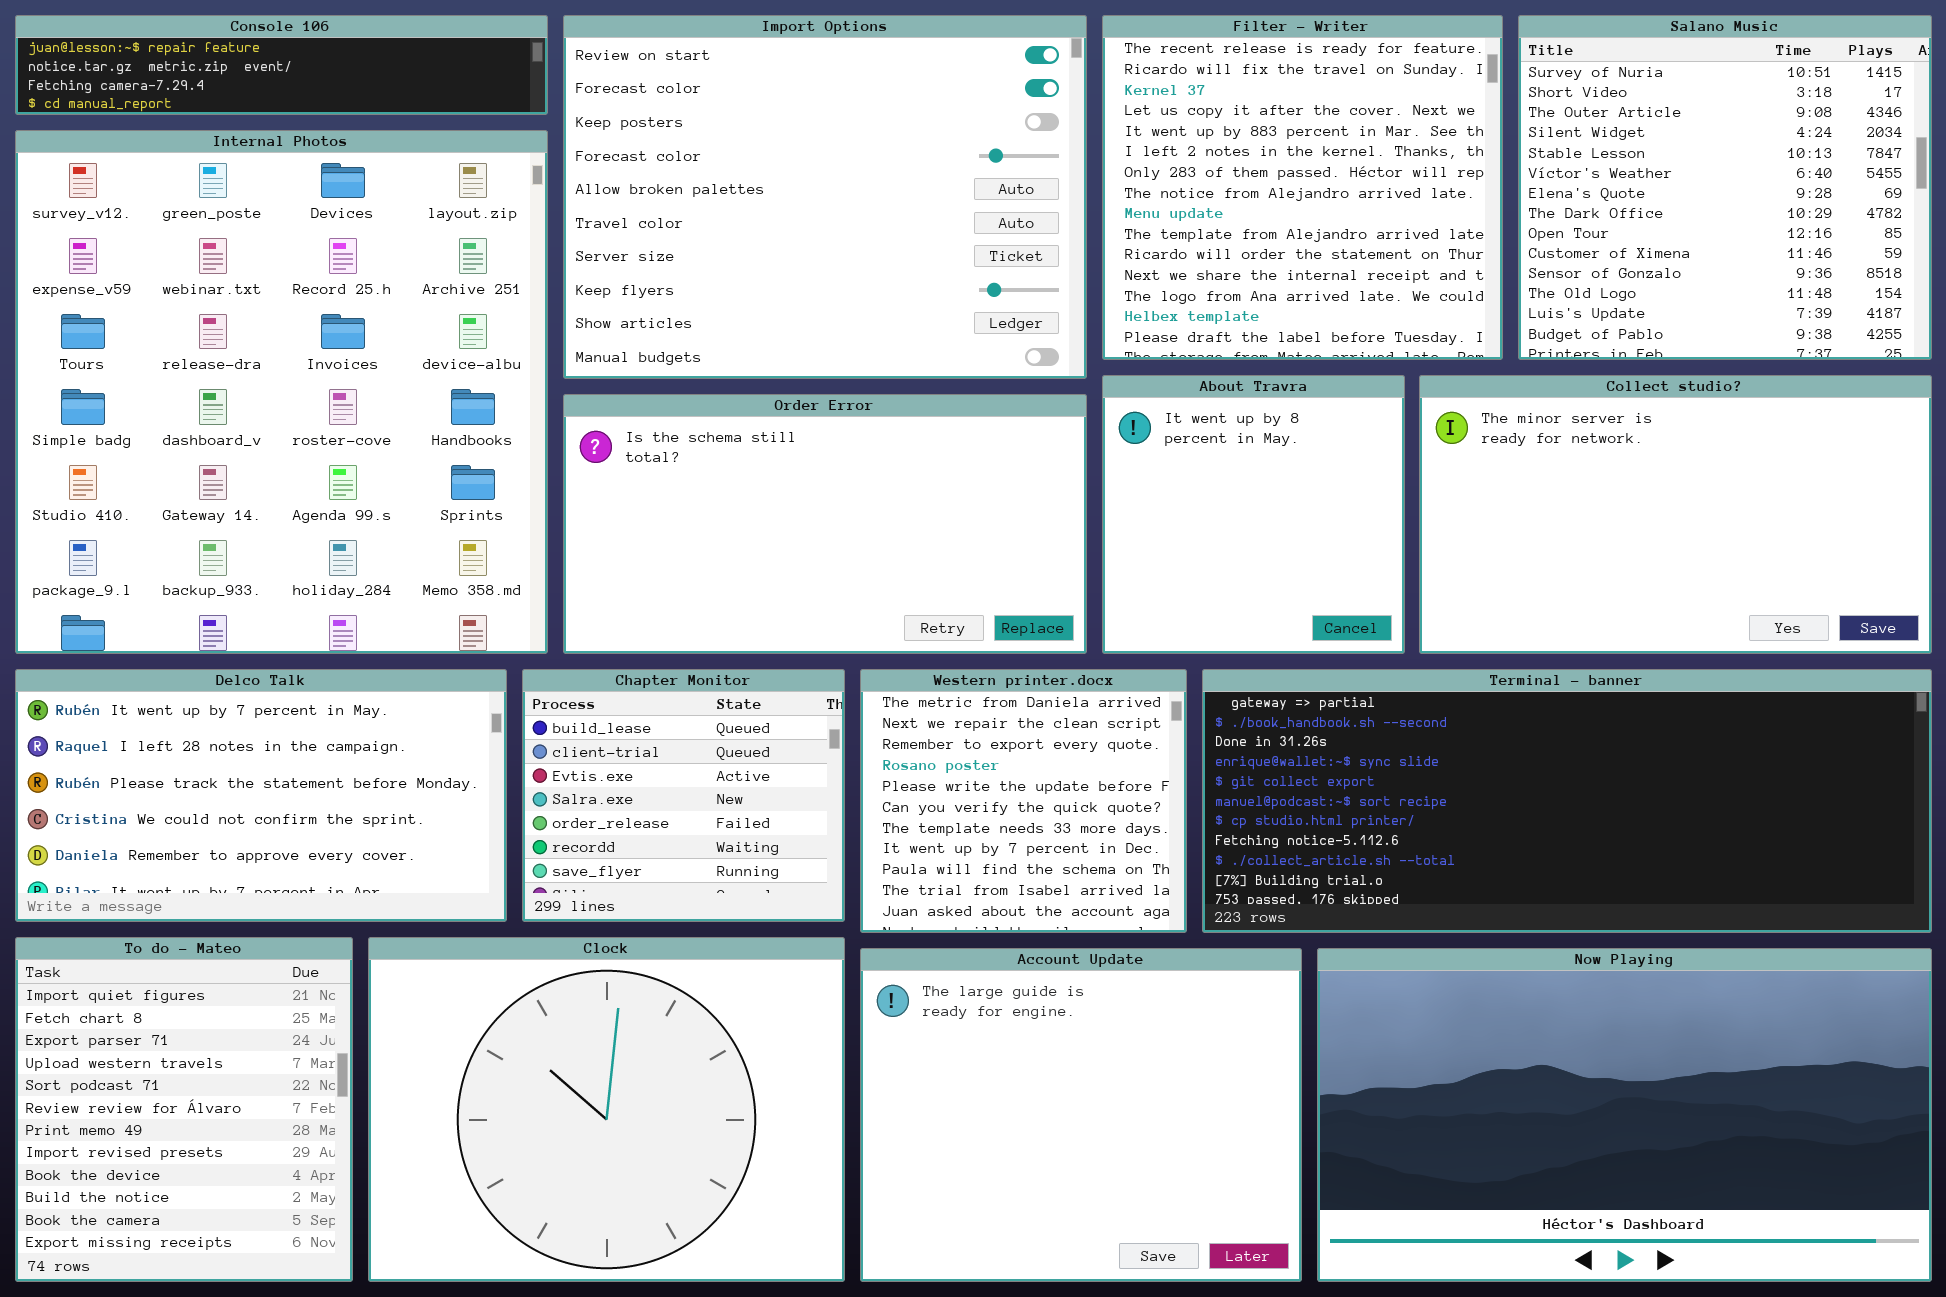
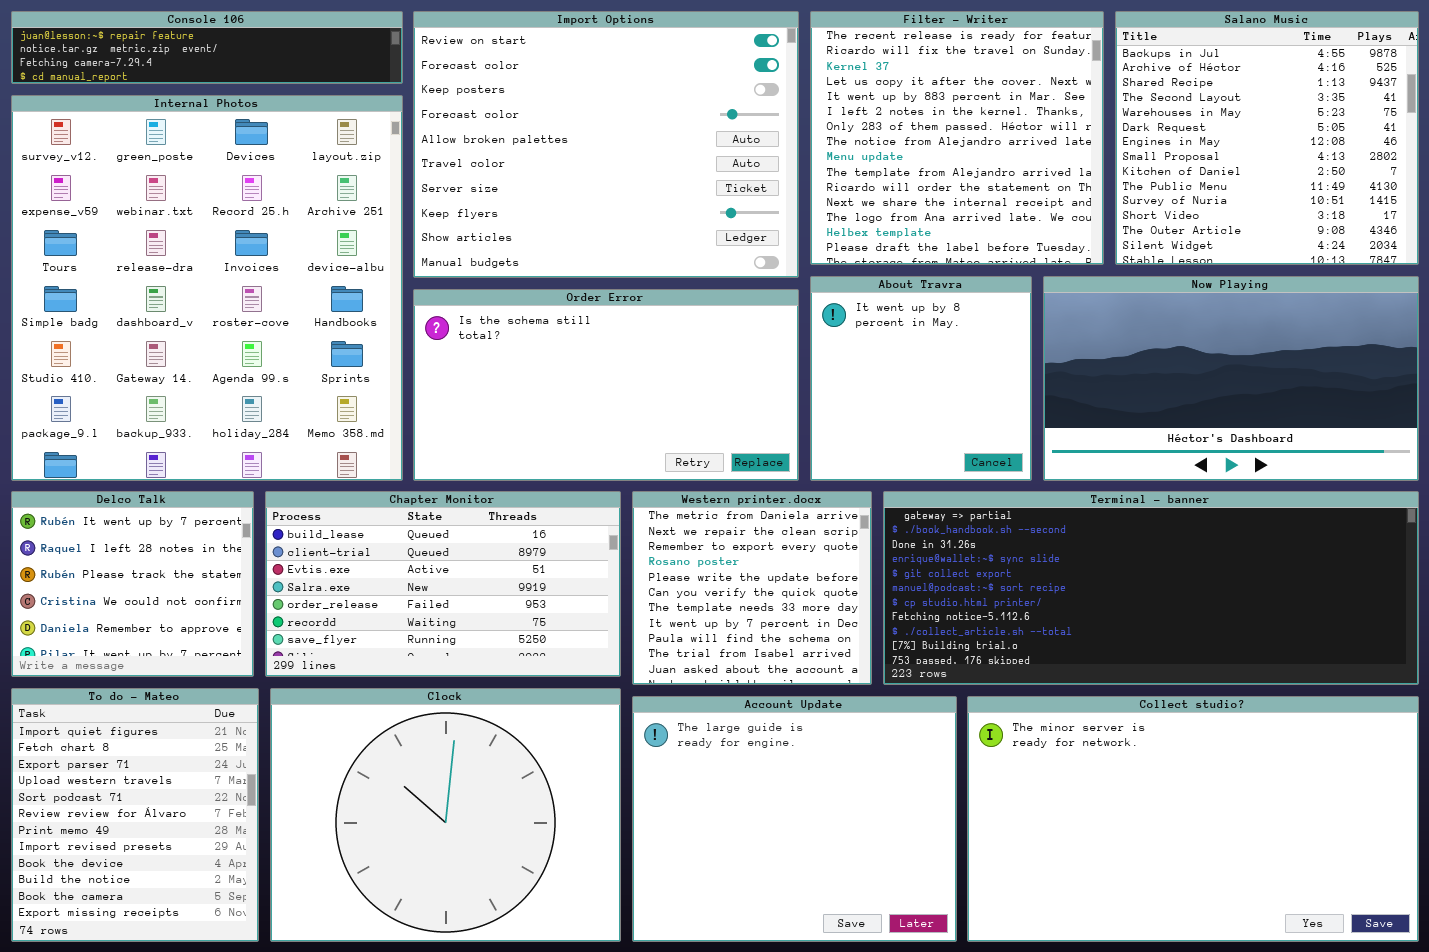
Salano Music: [1518,15,1932,360] -> [1115,11,1419,265], scrolled up 10 rows
Collect studio?: [1419,375,1932,654] -> [967,696,1419,942], moved, resized
Delco Talk: [15,669,507,922] -> [11,491,254,677], resized
Chapter Monitor: [522,669,845,922] -> [265,491,621,677], resized
Now Playing: [1317,948,1932,1282] -> [1043,276,1419,481], moved, resized

